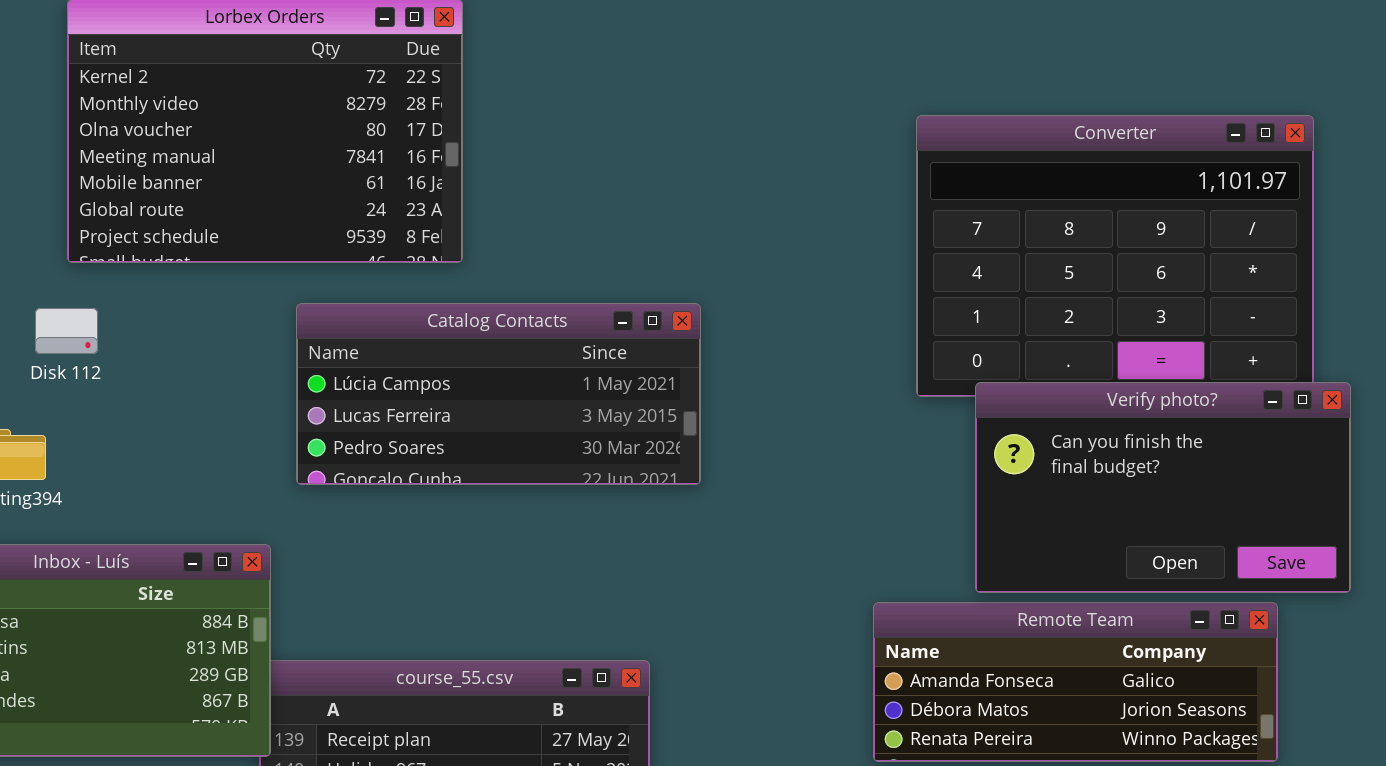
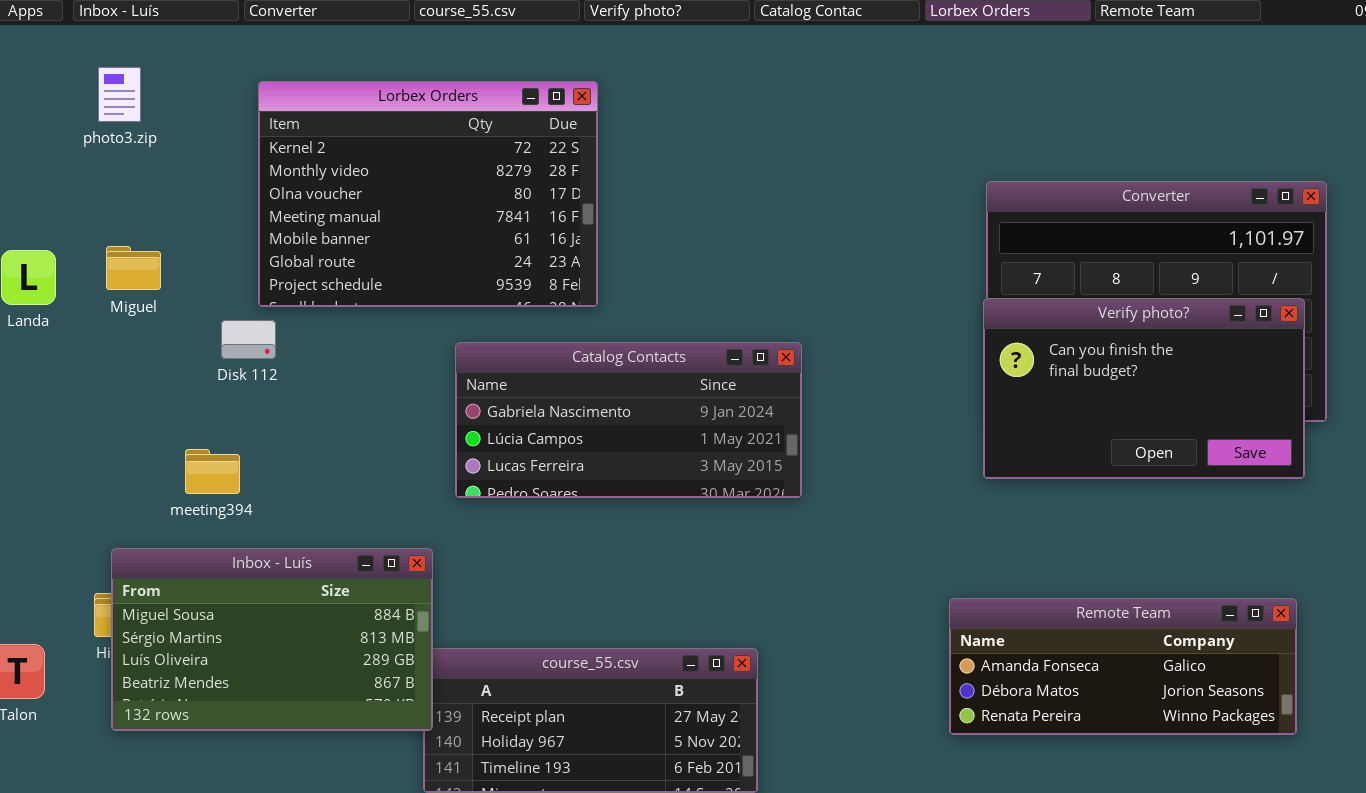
Catalog Contacts: [296,303,701,485] -> [455,342,802,498], scrolled up 1 row
Disk 112: [35,308,98,354] -> [221,320,276,359], moved
Verify photo?: [975,382,1351,593] -> [983,298,1305,479], moved

